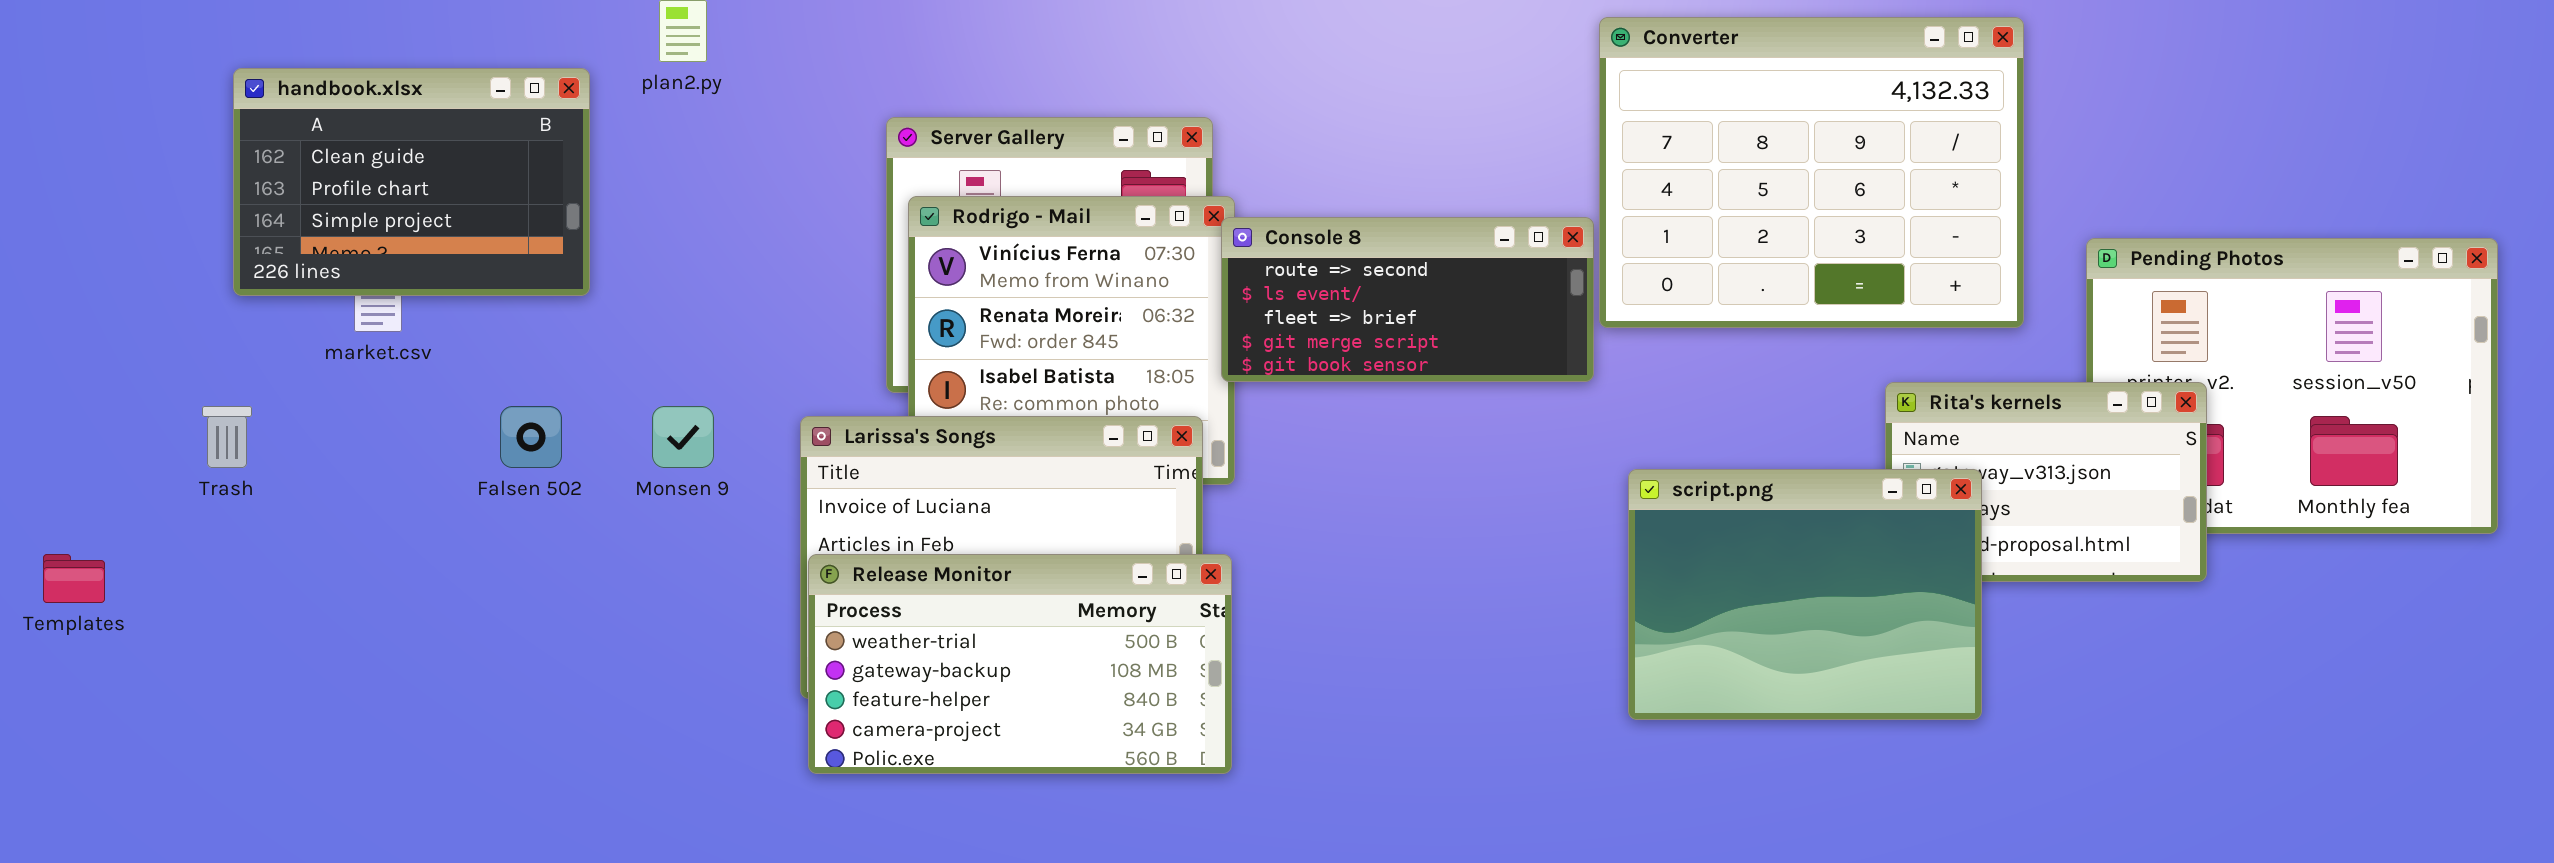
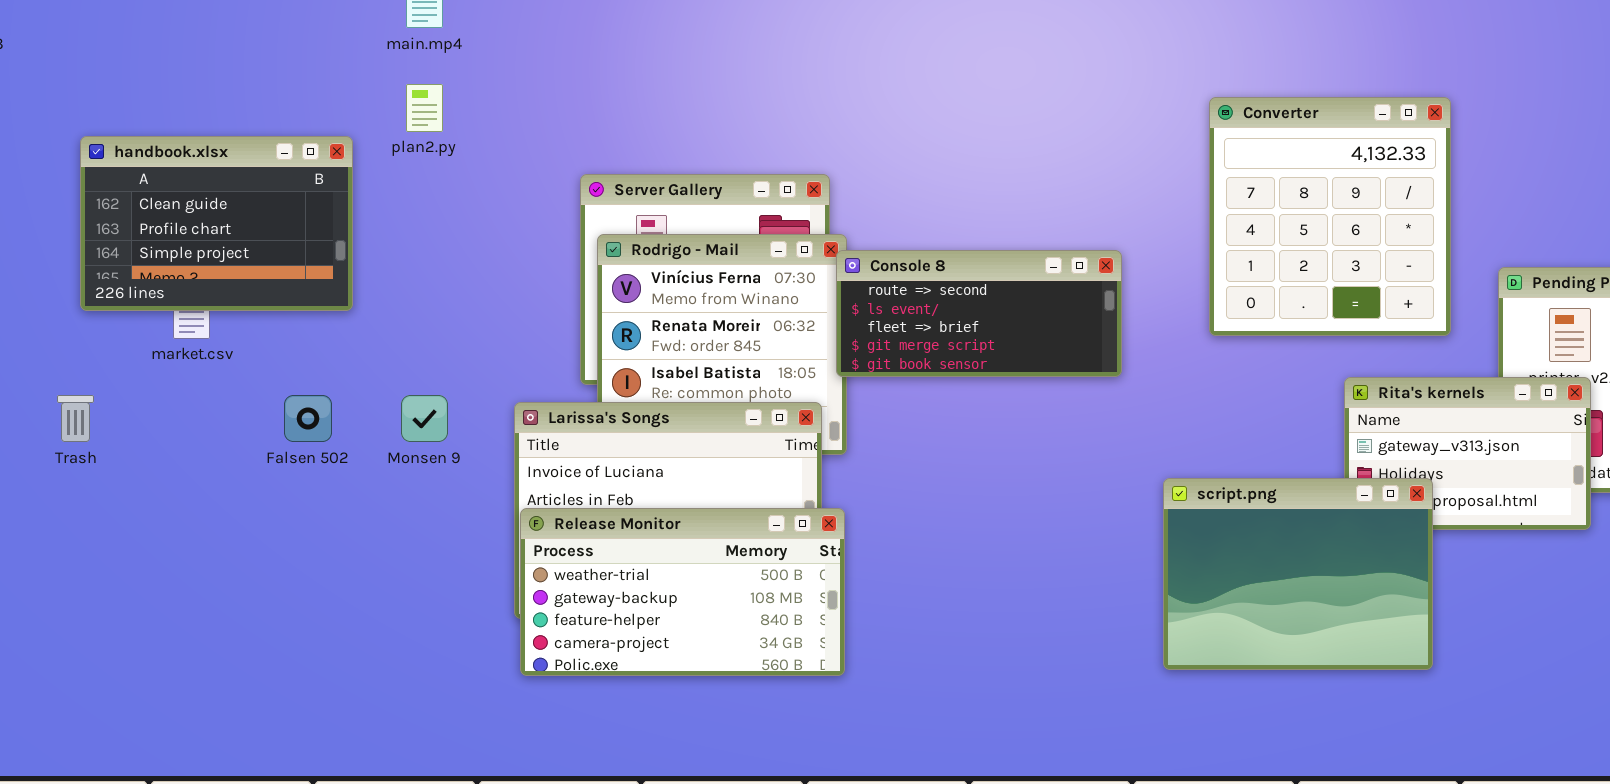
Converter: [1599,17,2024,328] -> [1209,97,1451,336], resized
script.png: [1628,469,1982,720] -> [1163,478,1433,670], moved

